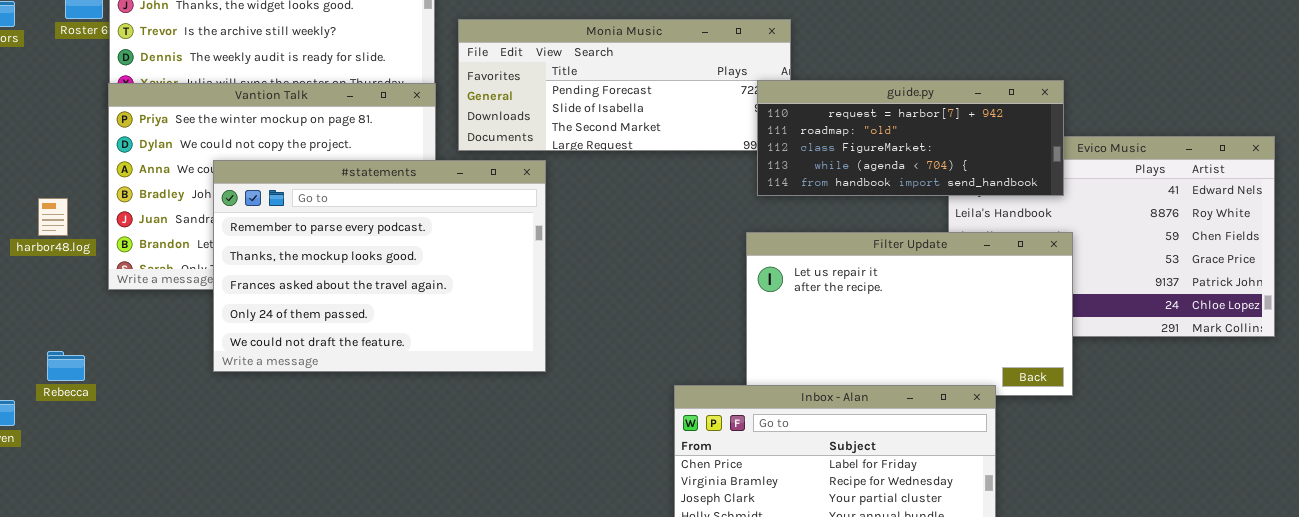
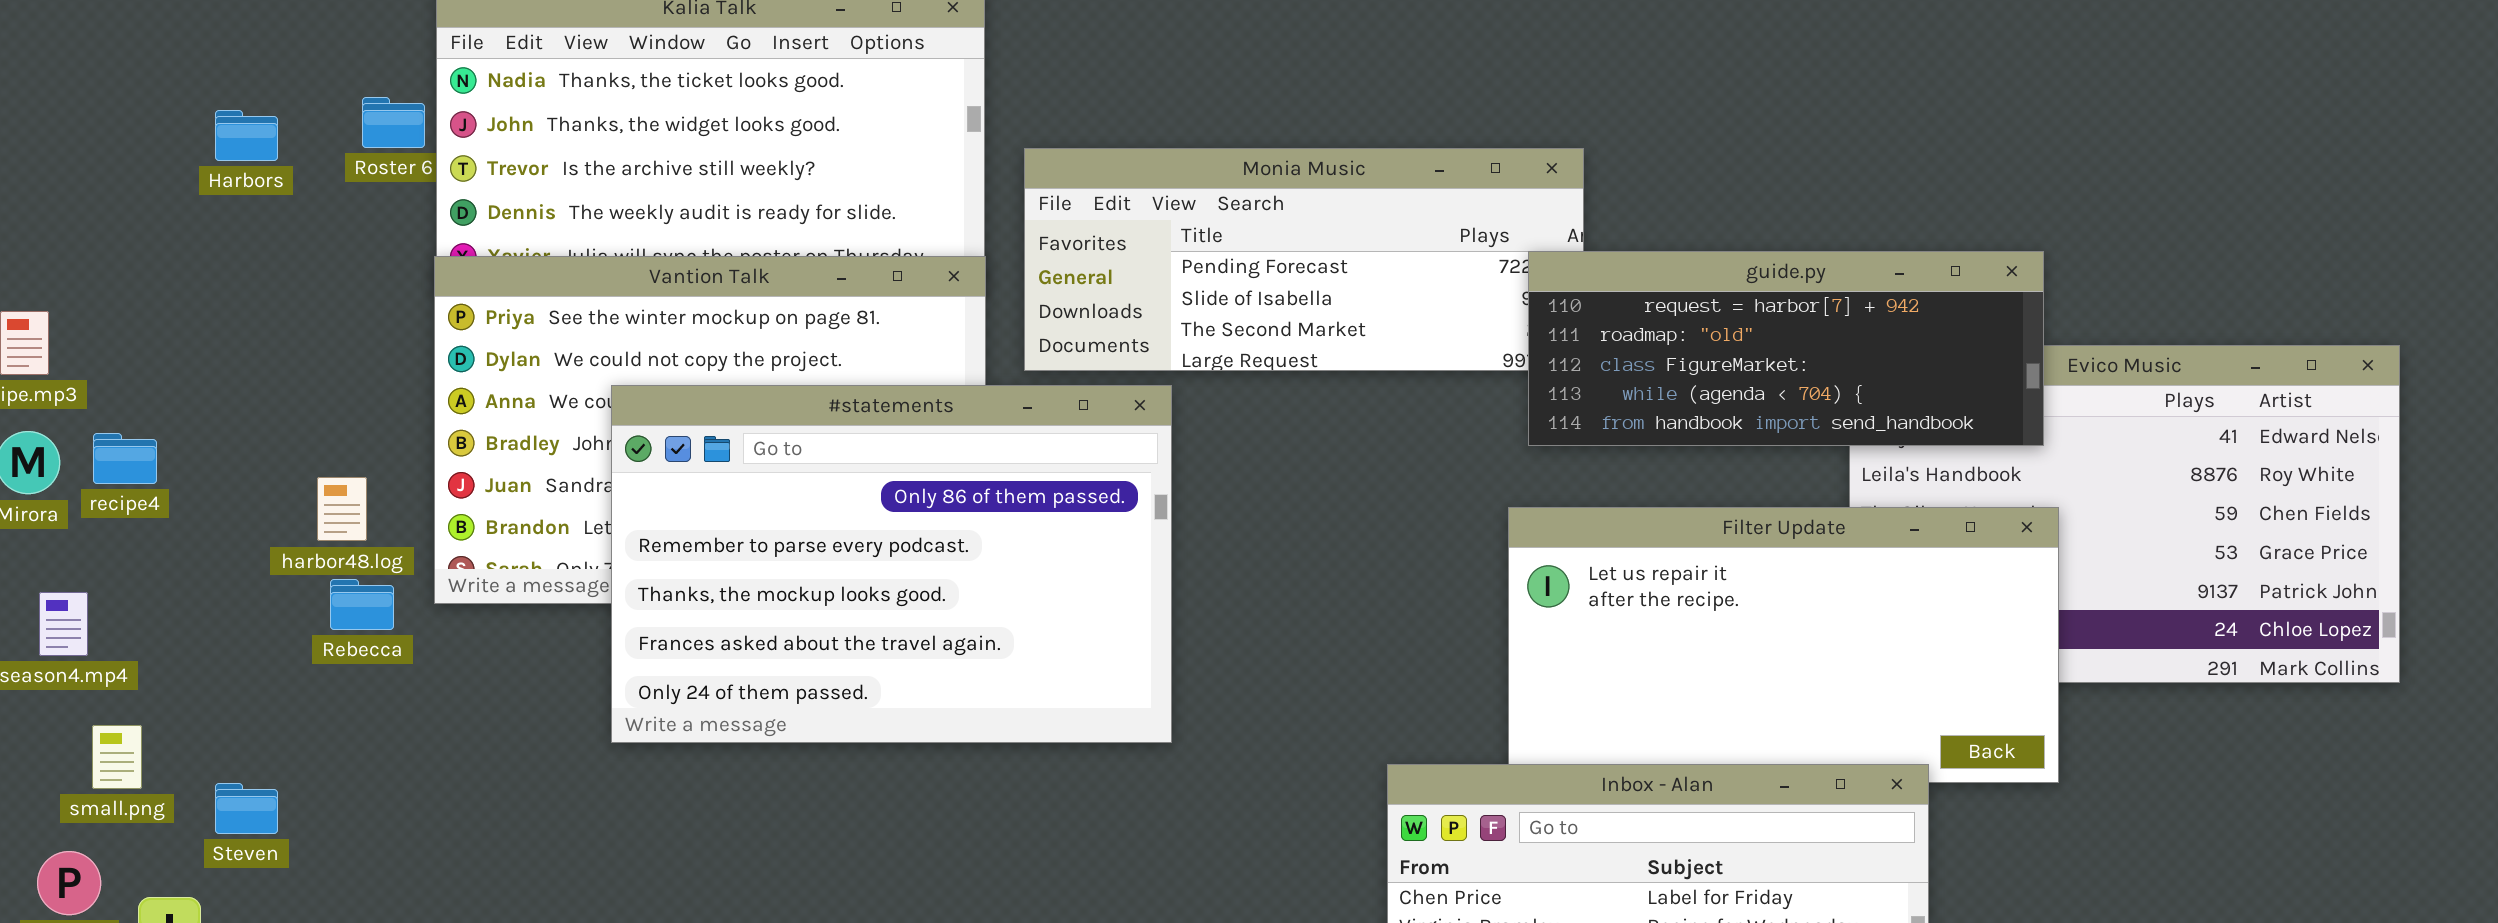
#statements: [213,160,546,372] -> [611,385,1172,743], scrolled up 1 row
harbor48.log: [38,198,68,236] -> [317,477,367,541], moved
Rebecca: [47,351,85,381] -> [330,579,394,630], moved

